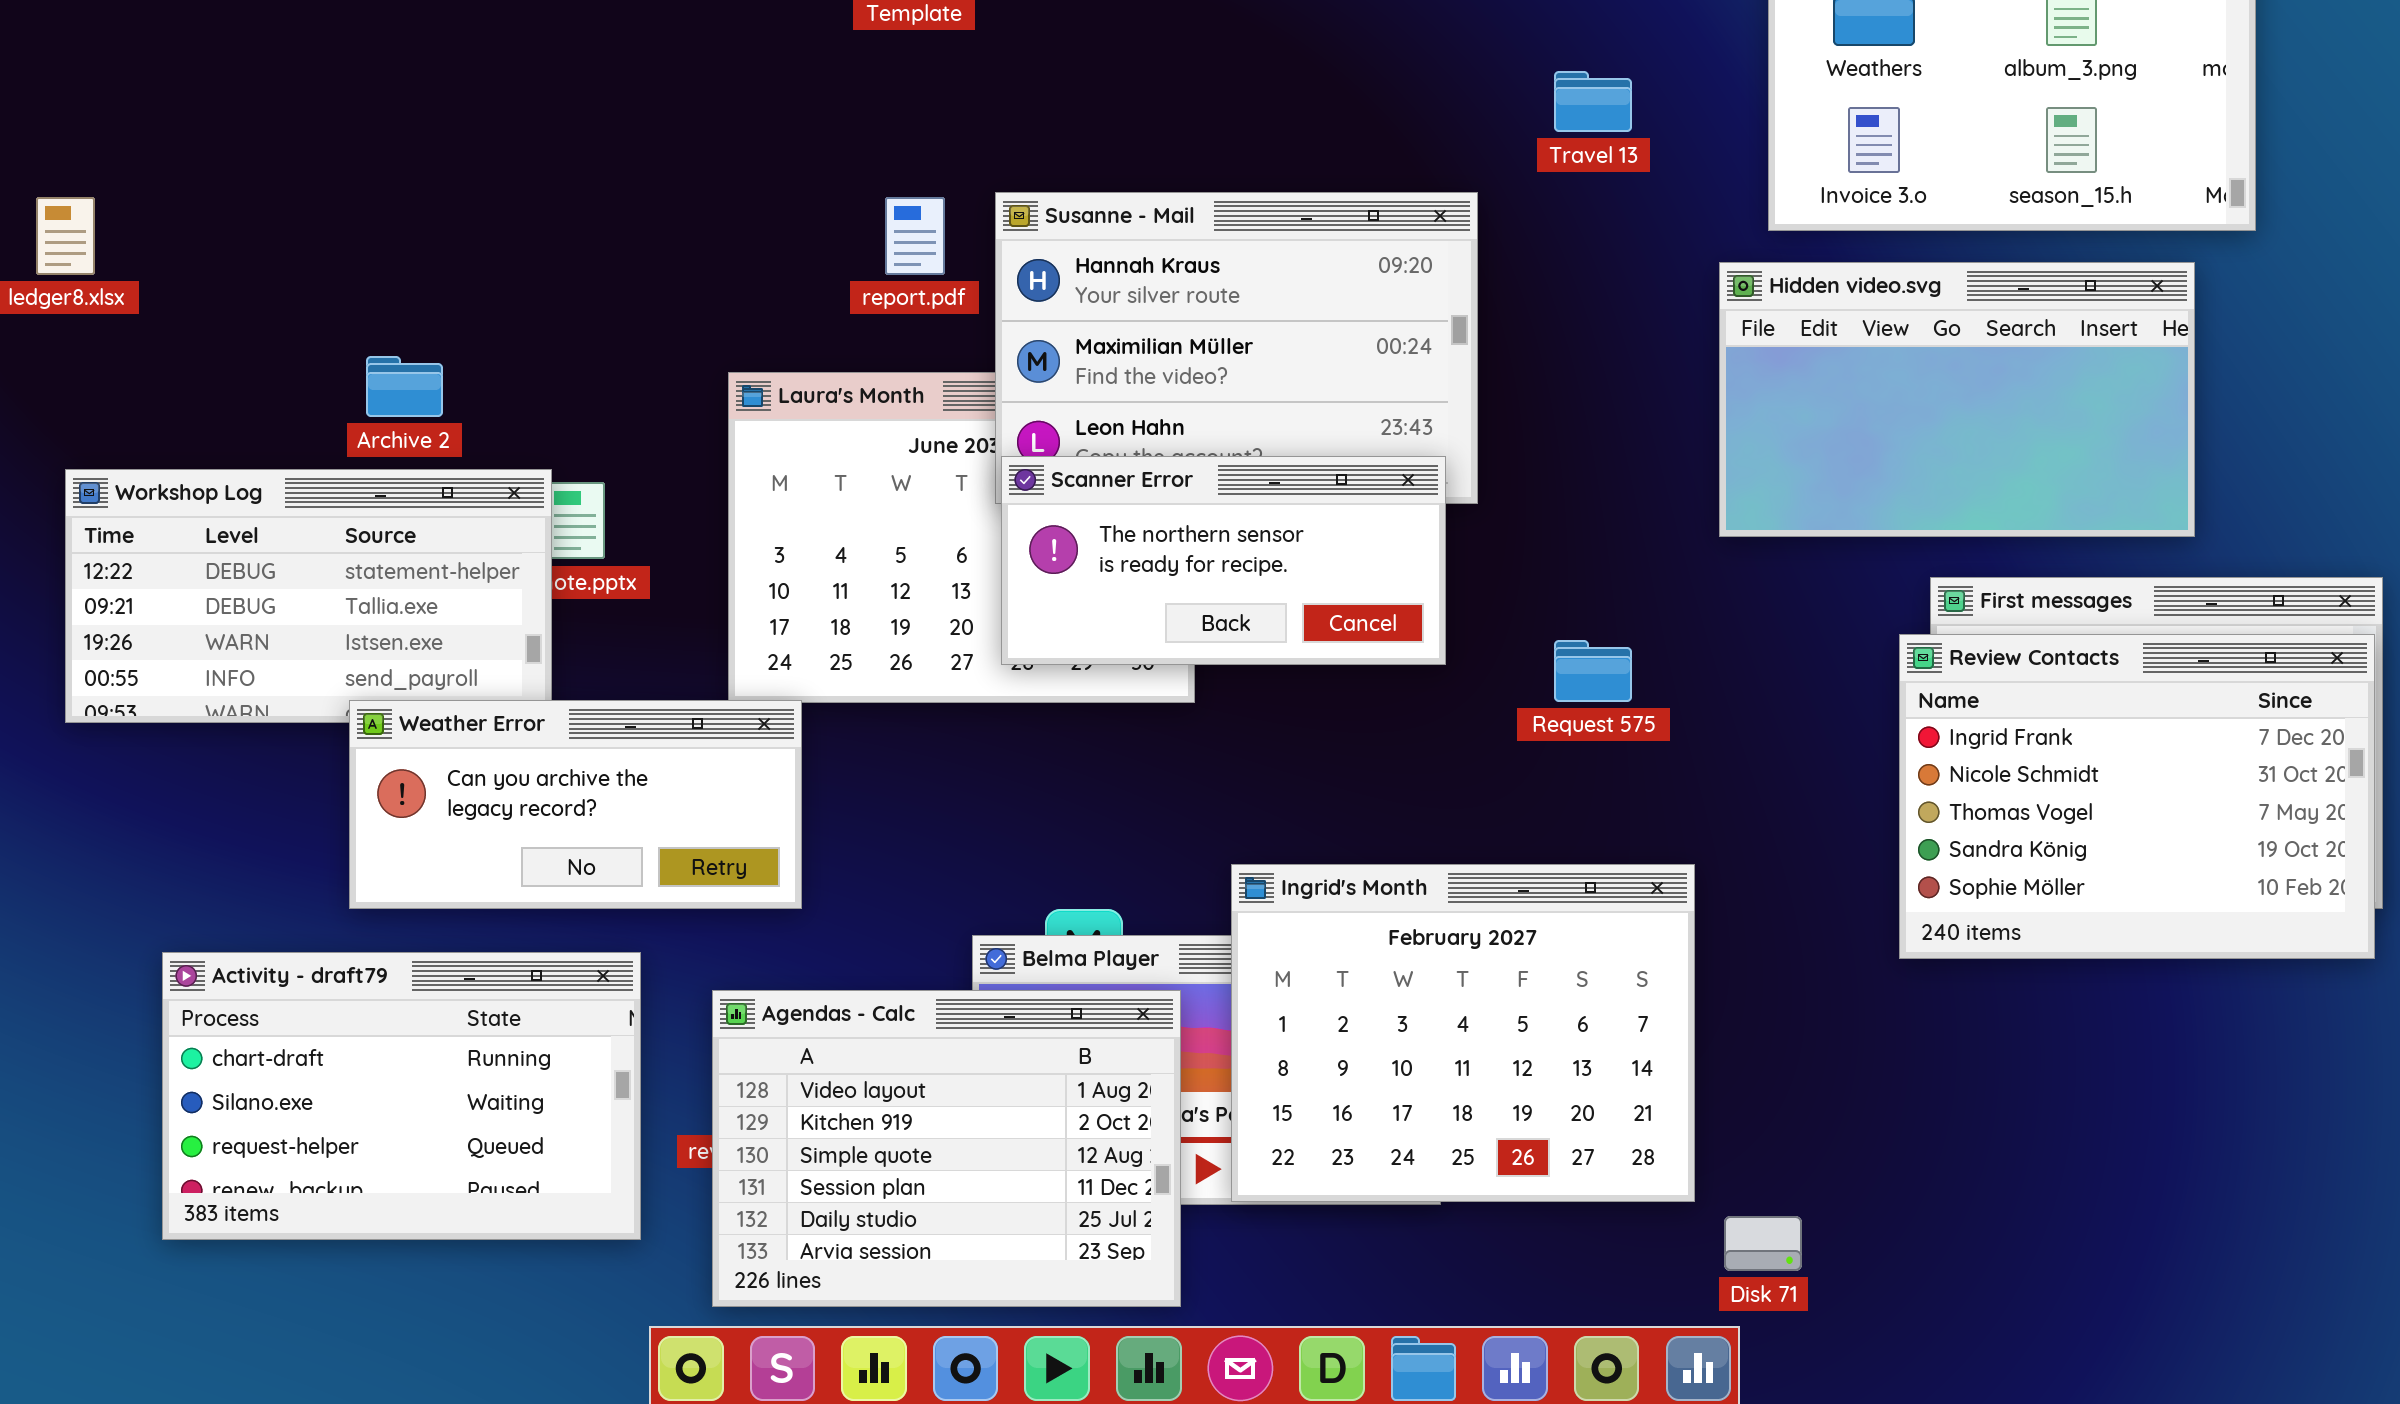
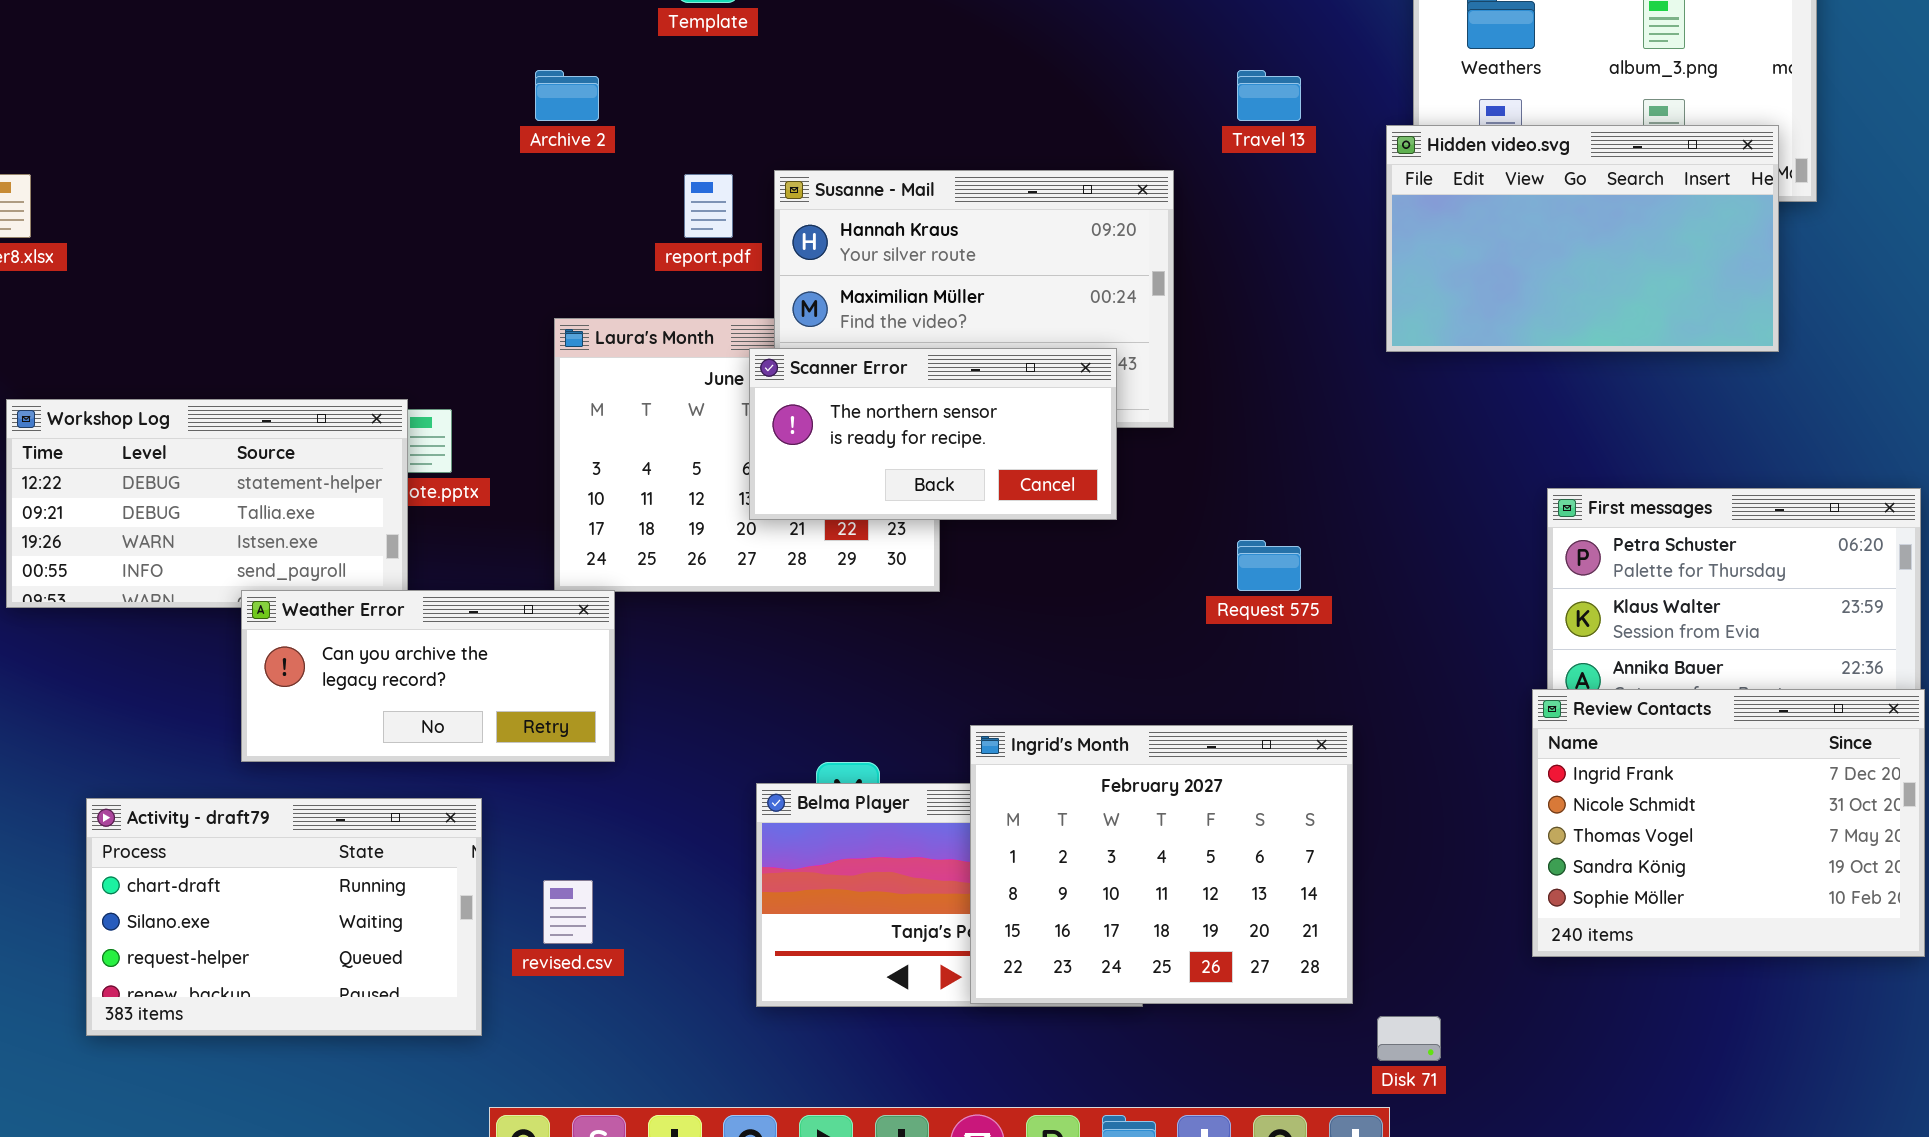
Hidden video.svg: [1719,262,2195,537] -> [1386,125,1779,352], moved
Archive 2: [366,356,443,417] -> [535,70,599,121], moved
Scanner Error: [1001,456,1446,665] -> [749,348,1117,520], moved
Review Contacts: [1899,634,2375,959] -> [1532,689,1925,957], moved
Agendas - Calc: [712,990,1181,1307] -> none, closed

